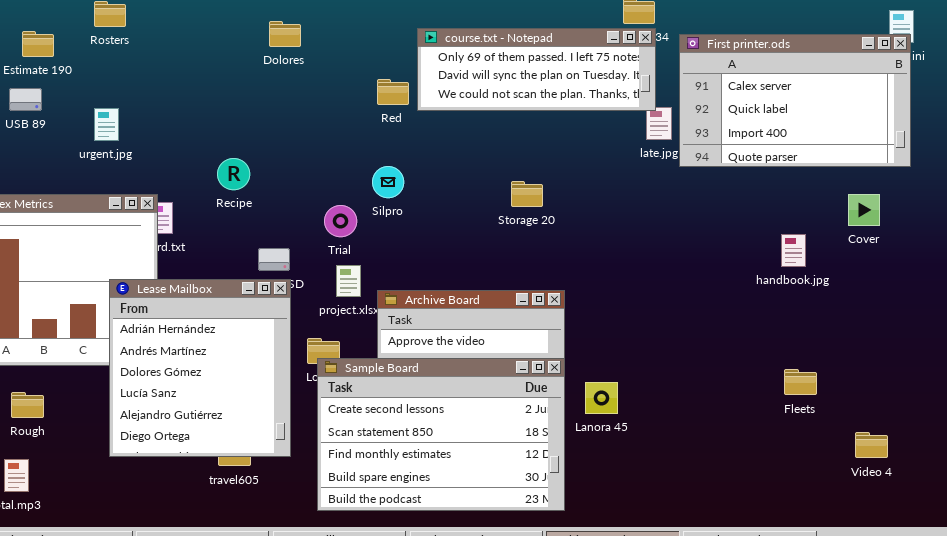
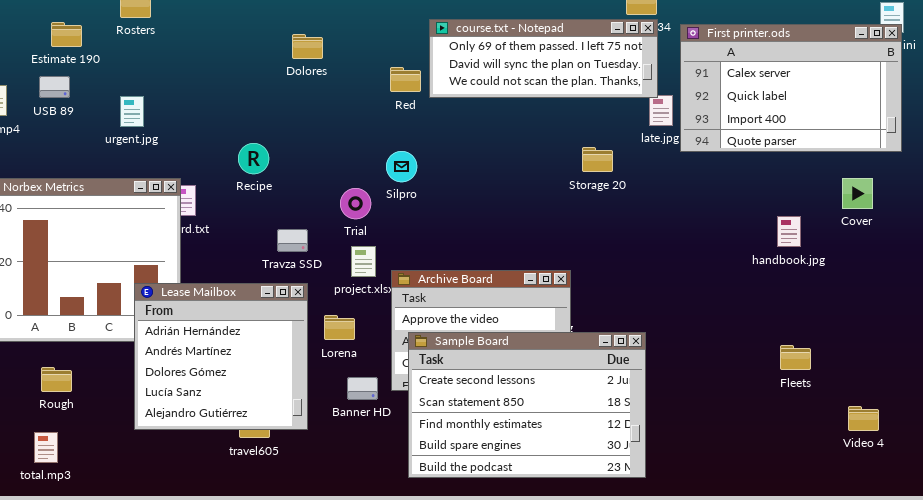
Dolores: [269,21,301,47] -> [292,34,323,59], moved
Storage 20: [511,181,543,207] -> [582,147,613,172], moved
Lease Mailbox: [109,279,291,457] -> [134,283,308,430], resized
Sample Board: [317,358,565,511] -> [408,332,646,478], moved

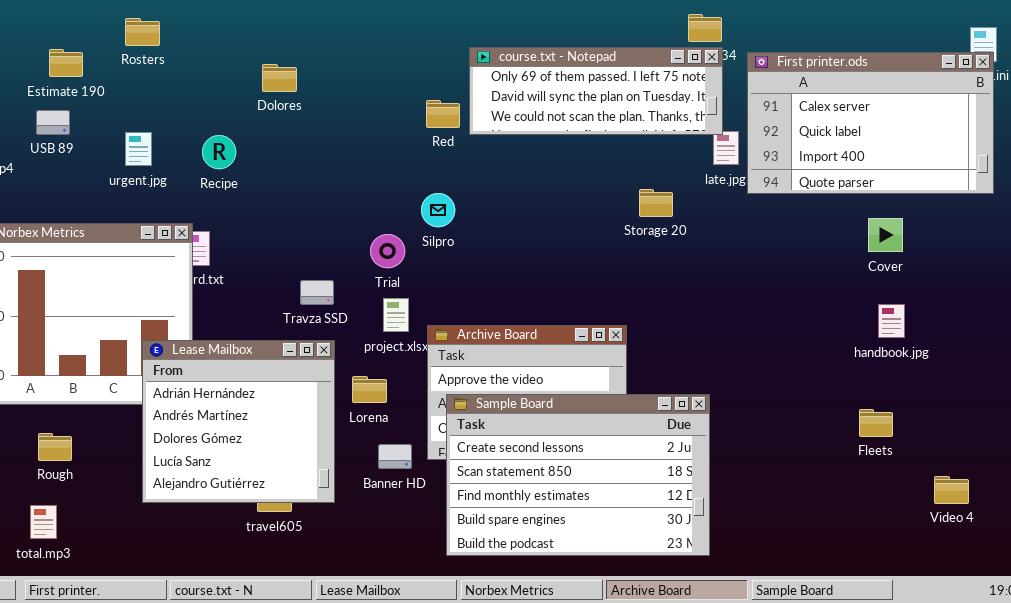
Dolores: [292,34,323,59] -> [262,64,297,92], moved
Recipe: [238,143,269,174] -> [202,135,236,169], moved
Cover: [842,178,873,209] -> [868,218,903,252], moved
handbook.jpg: [777,216,801,247] -> [878,304,905,338], moved

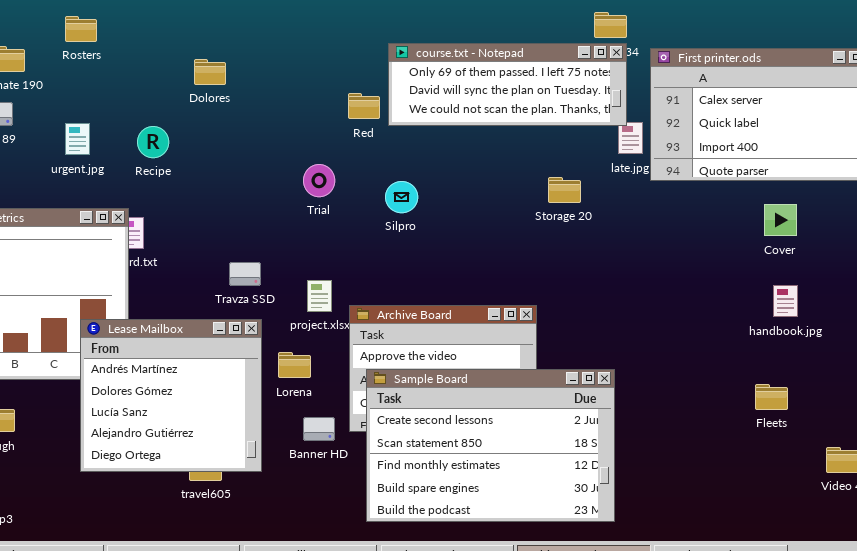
Silpro: [421,193,455,227] -> [385,181,418,213], moved
Trial: [370,234,405,268] -> [303,164,335,197], moved
Lease Mailbox: [142,340,335,503] -> [80,319,262,472], scrolled down 1 row

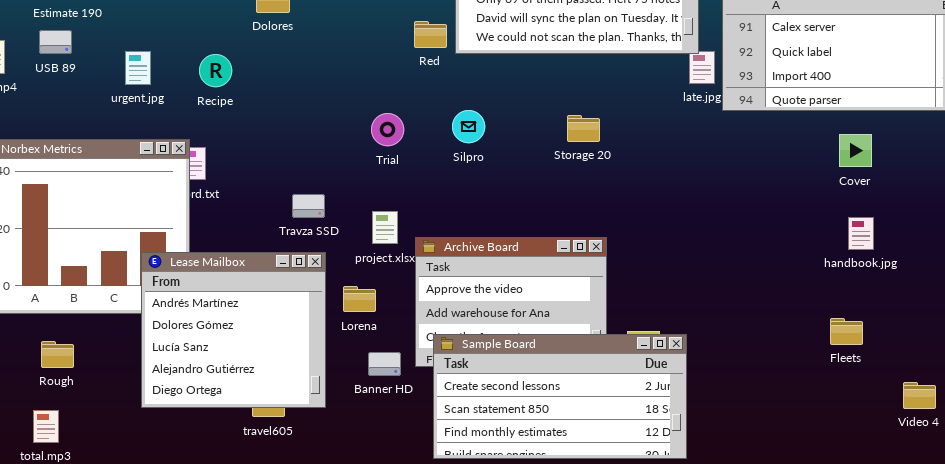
Trial: [303,164,335,197] -> [371,113,404,146], moved
Storage 20: [548,177,581,203] -> [567,115,600,142], moved
Sample Board: [366,369,615,522] -> [433,334,687,459], resized

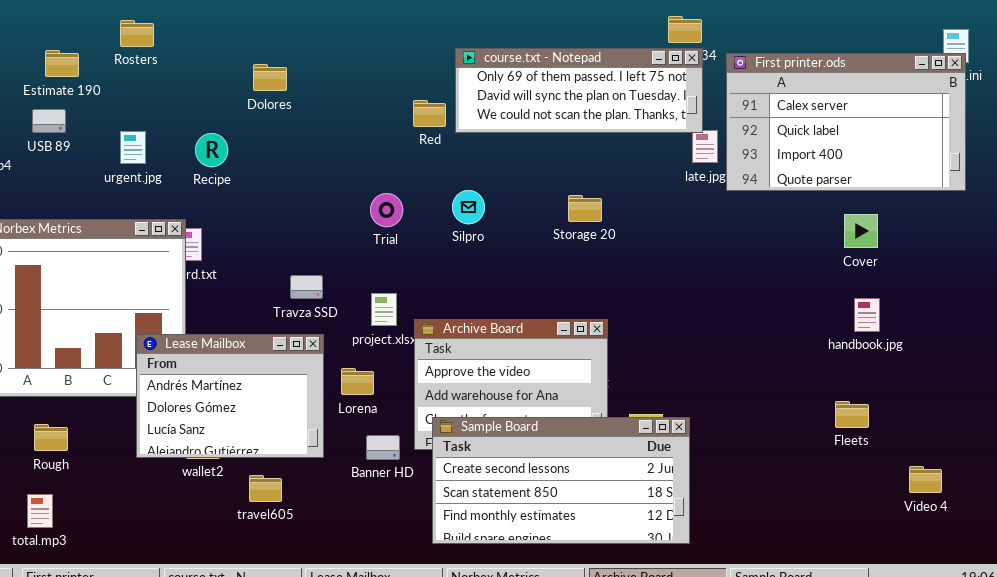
Lease Mailbox: [141,252,326,408] -> [136,334,324,458], resized

